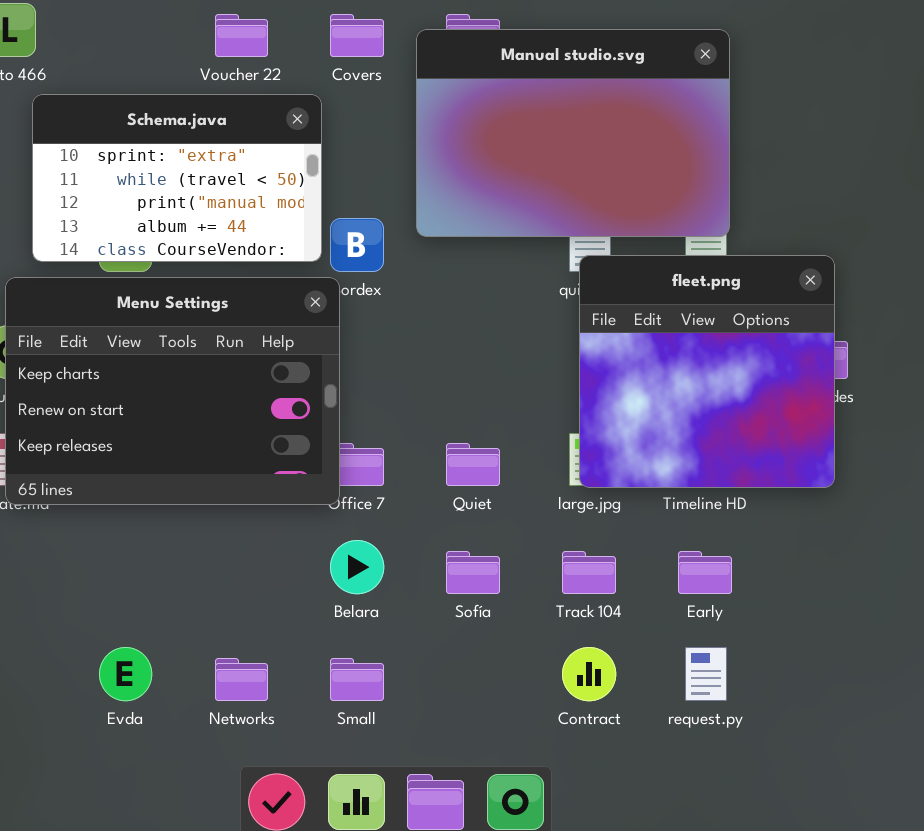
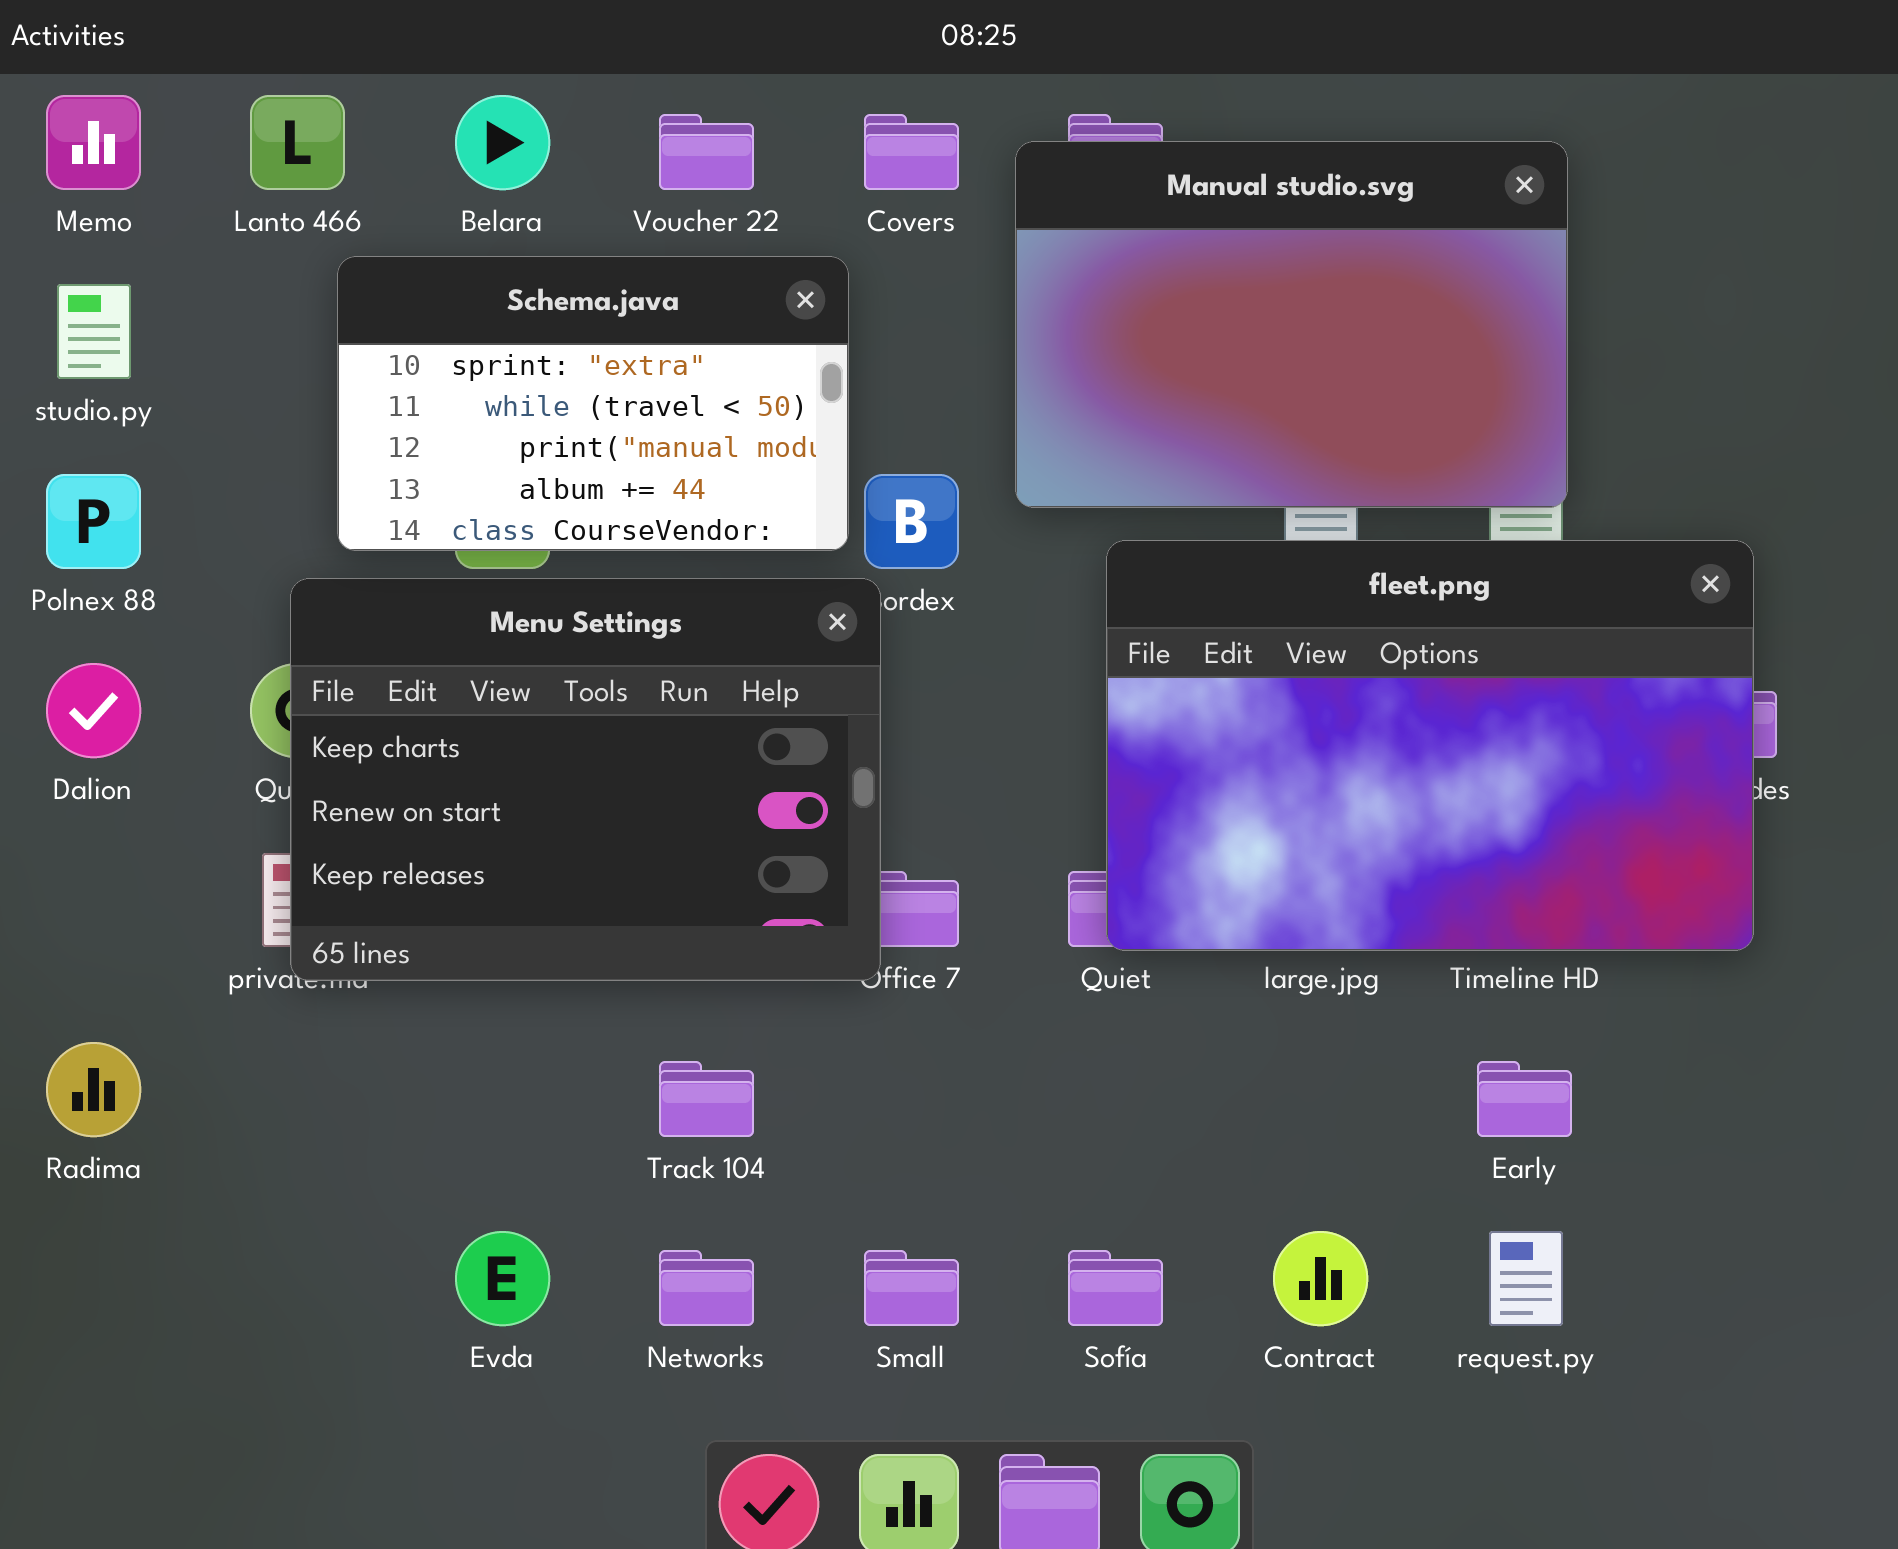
fleet.png: [579,255,835,488] -> [1106,540,1754,951], resized
Belara: [330,540,384,594] -> [455,95,550,190], moved
Sofía: [446,551,500,594] -> [1068,1250,1163,1326], moved
Track 104: [562,551,616,594] -> [659,1061,754,1137], moved

